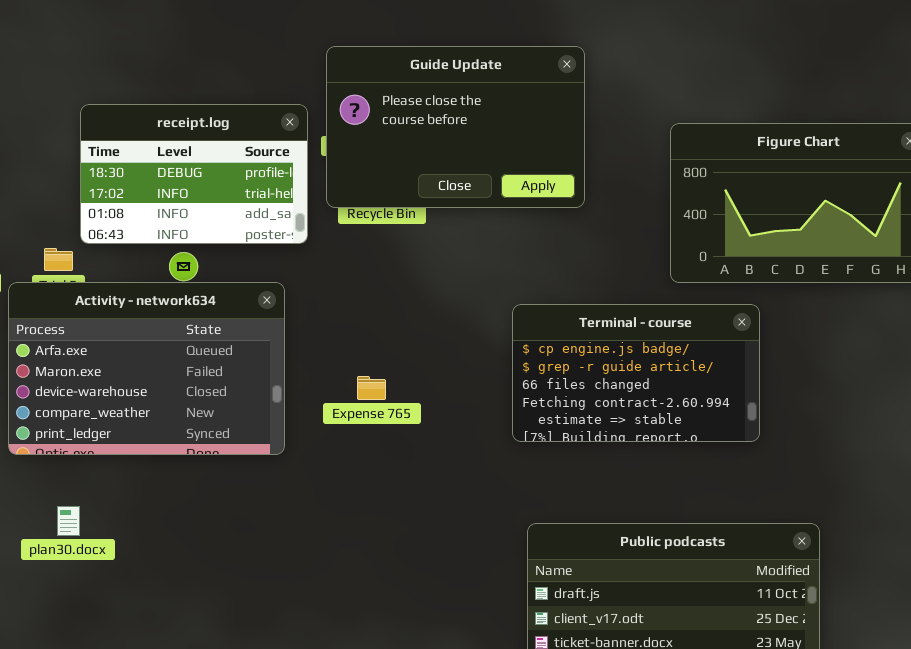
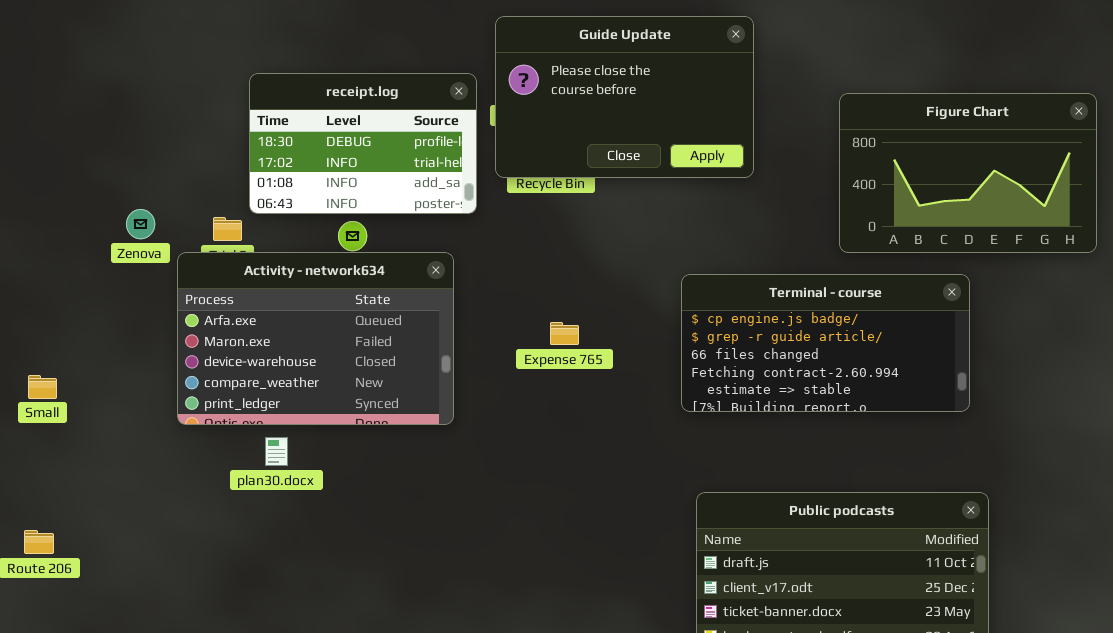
Terminal - course: [512,304,760,442] -> [681,274,970,412], resized
Expense 765: [357,376,386,400] -> [550,322,579,345], moved
plan30.docx: [57,506,80,536] -> [265,437,288,466], moved

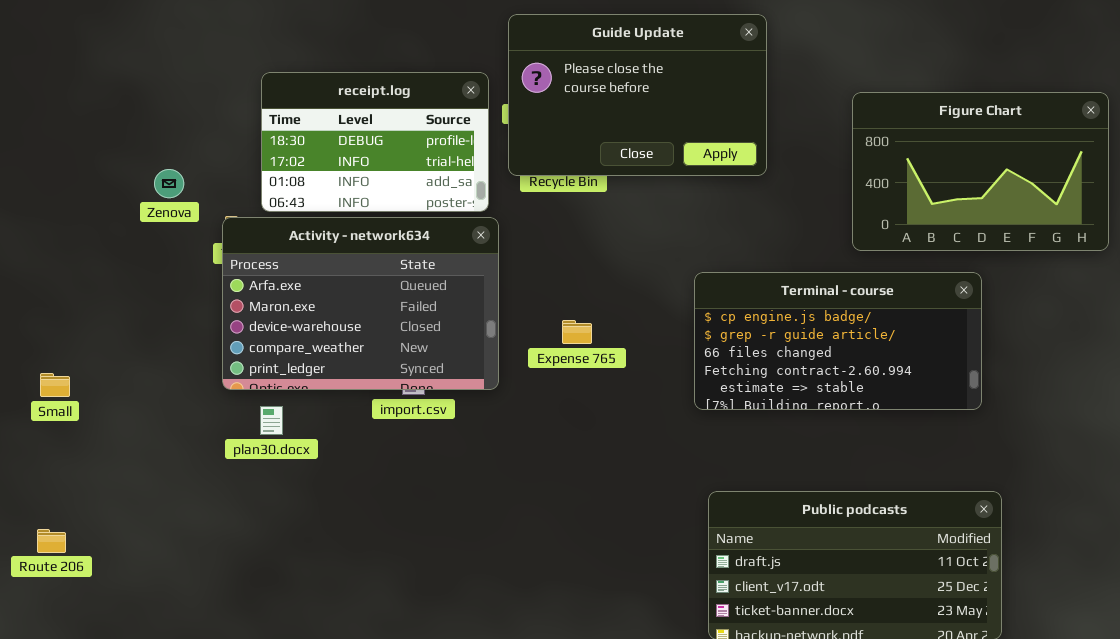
Zenova: [126,209,155,239] -> [154,169,184,198], moved
Activity - network634: [177,252,454,425] -> [222,217,499,390], moved
plan30.docx: [265,437,288,466] -> [260,406,283,435], moved

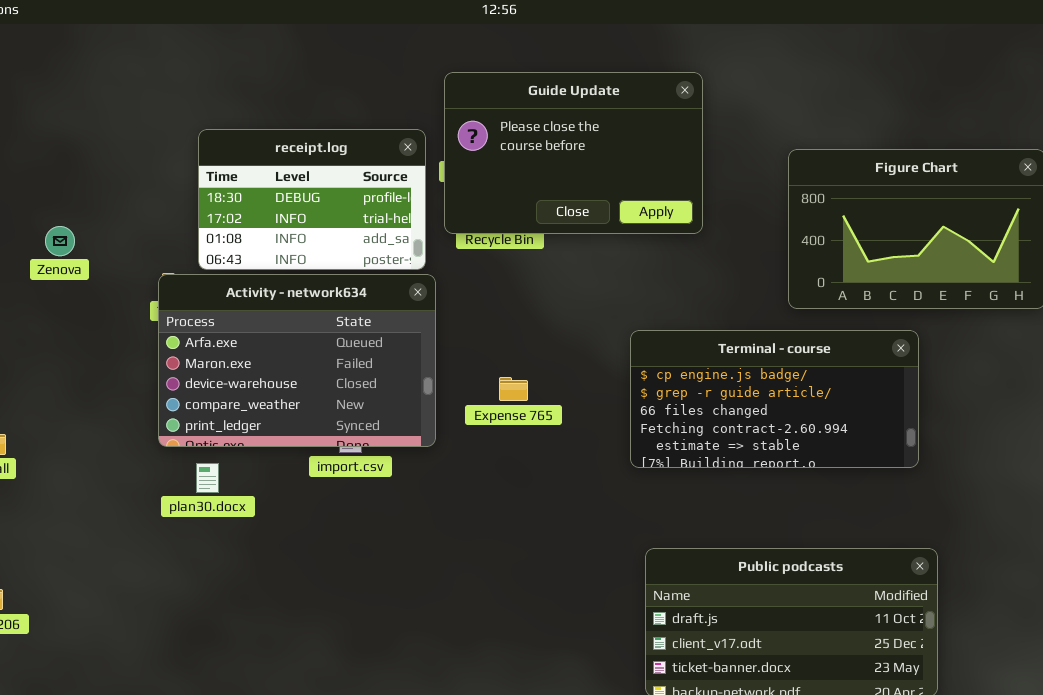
Zenova: [154,169,184,198] -> [45,226,75,256], moved

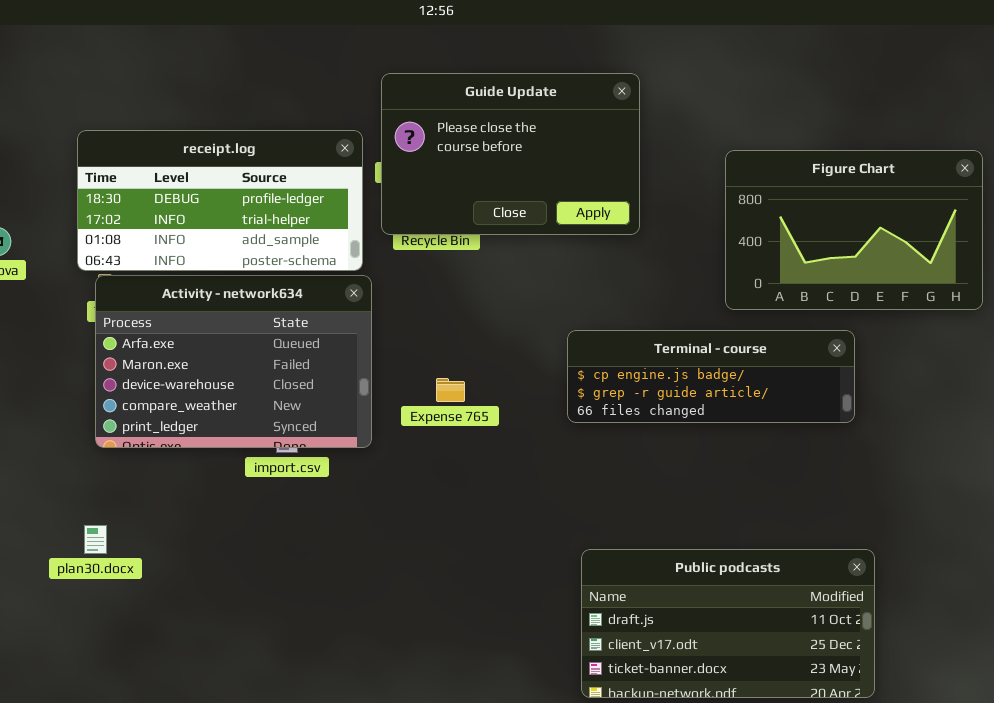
receipt.log: [198,129,426,270] -> [77,130,363,271], resized
Terminal - course: [630,330,919,468] -> [567,330,855,423], resized
plan30.docx: [196,463,219,493] -> [84,525,107,554], moved

